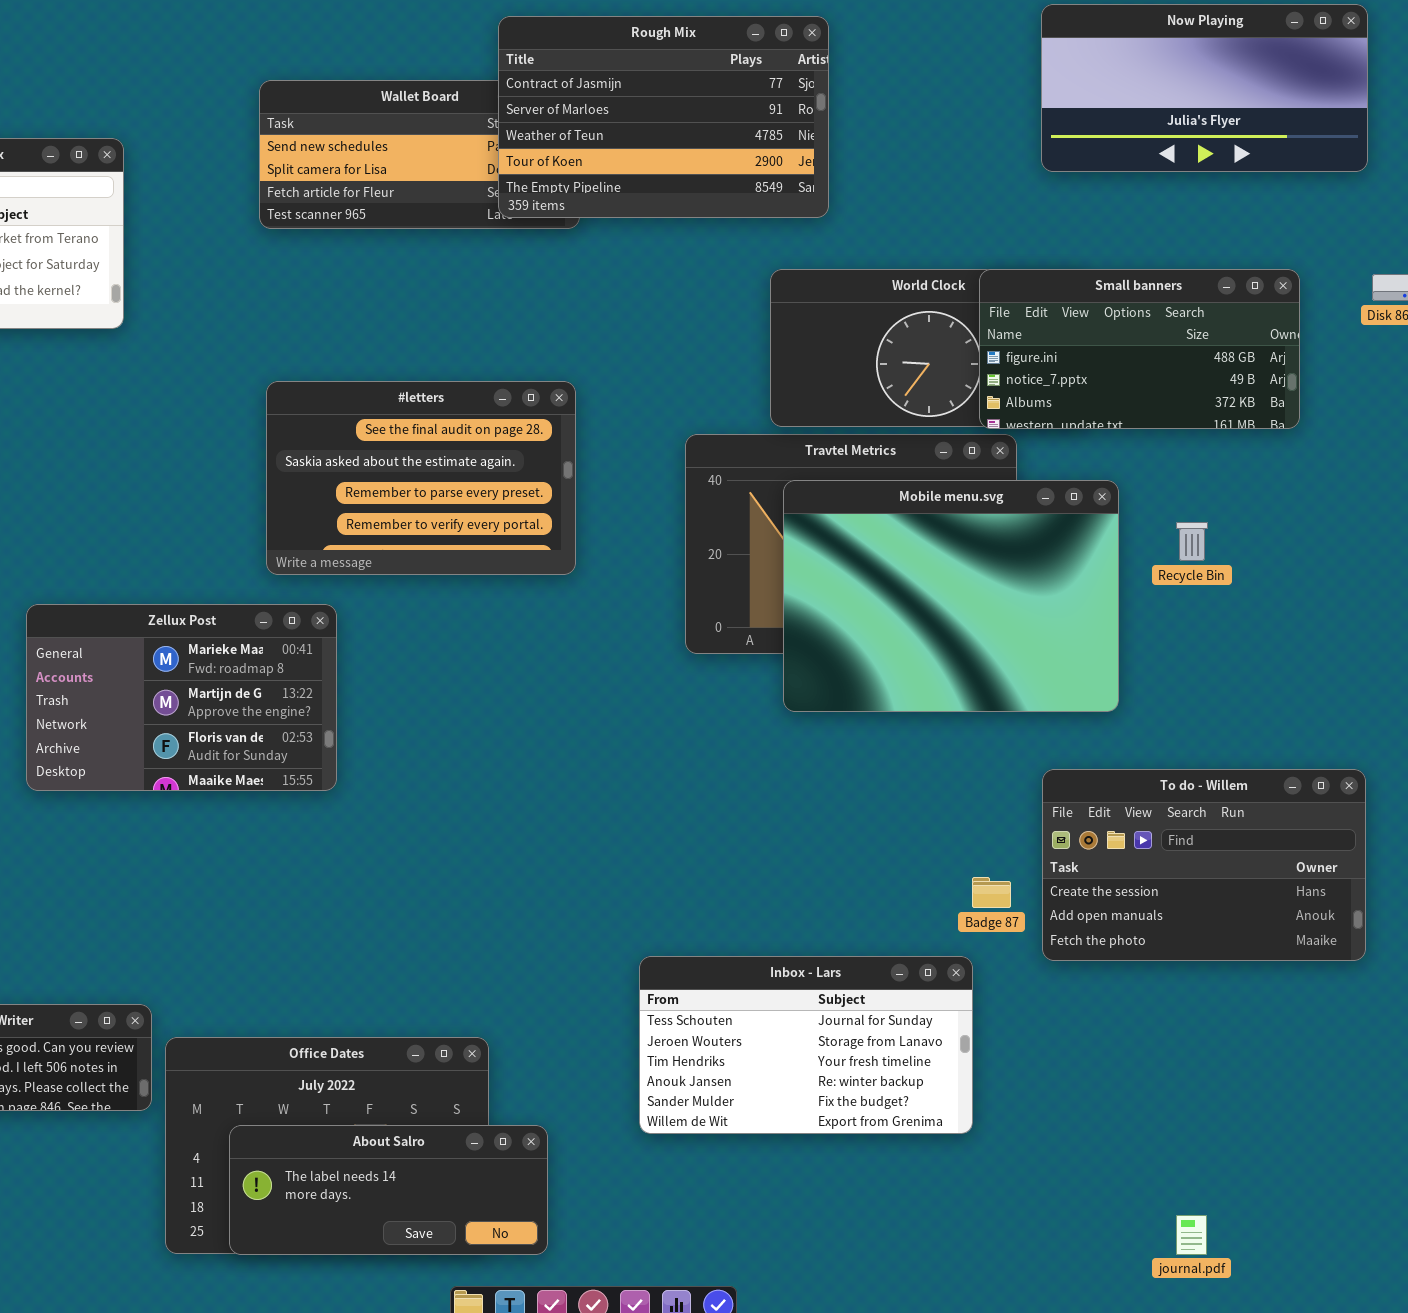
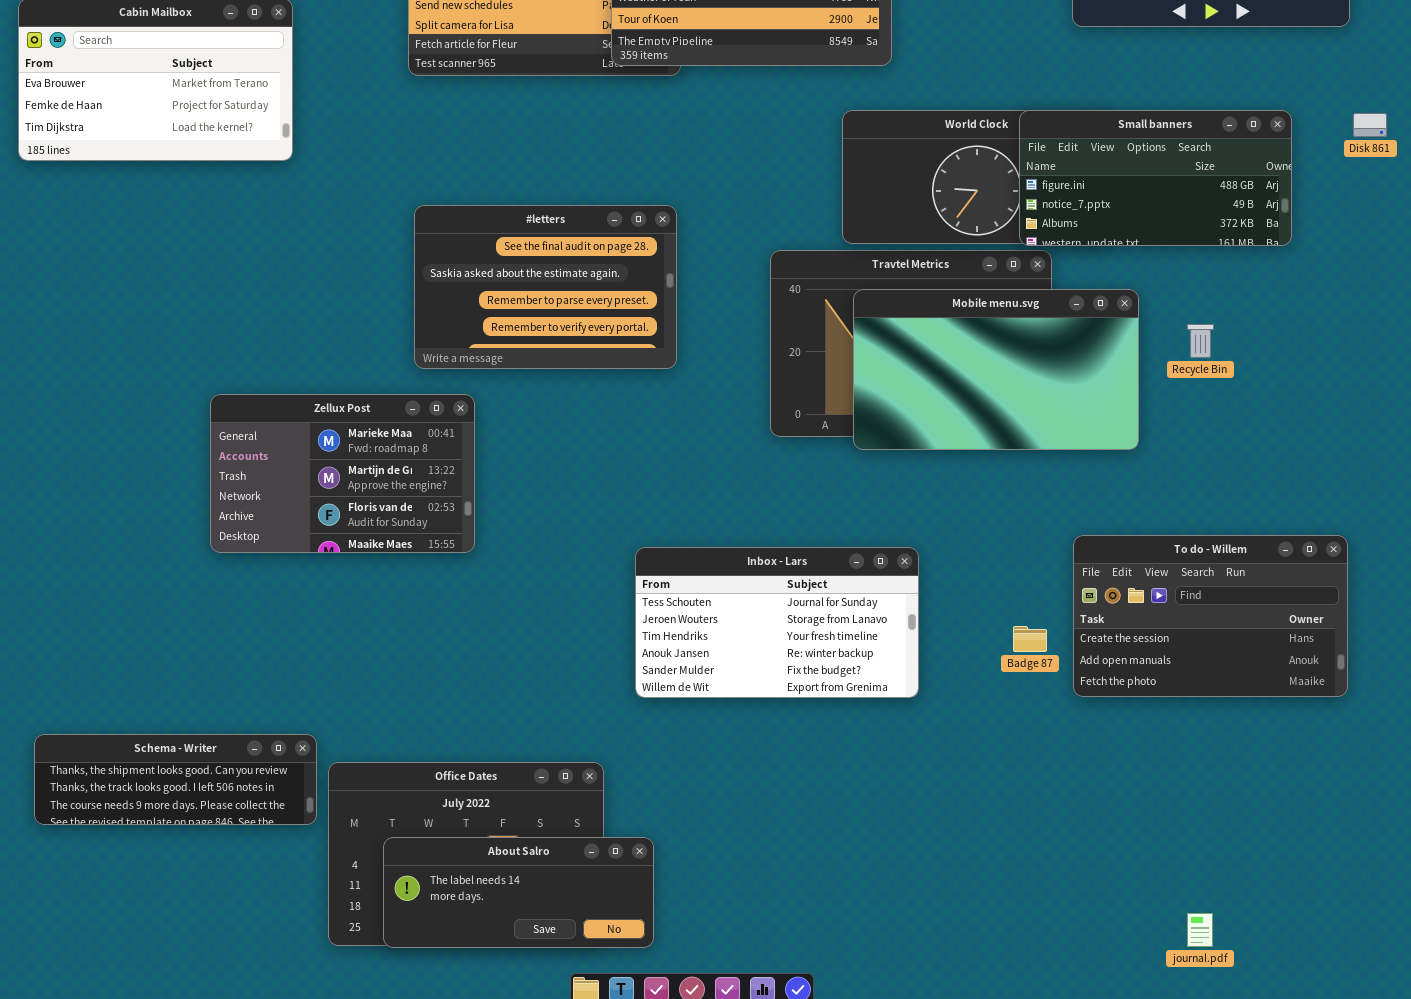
Mobile menu.svg: [783,480,1119,712] -> [853,289,1139,450], resized
Inbox - Lars: [639,956,973,1134] -> [635,547,919,698], moved

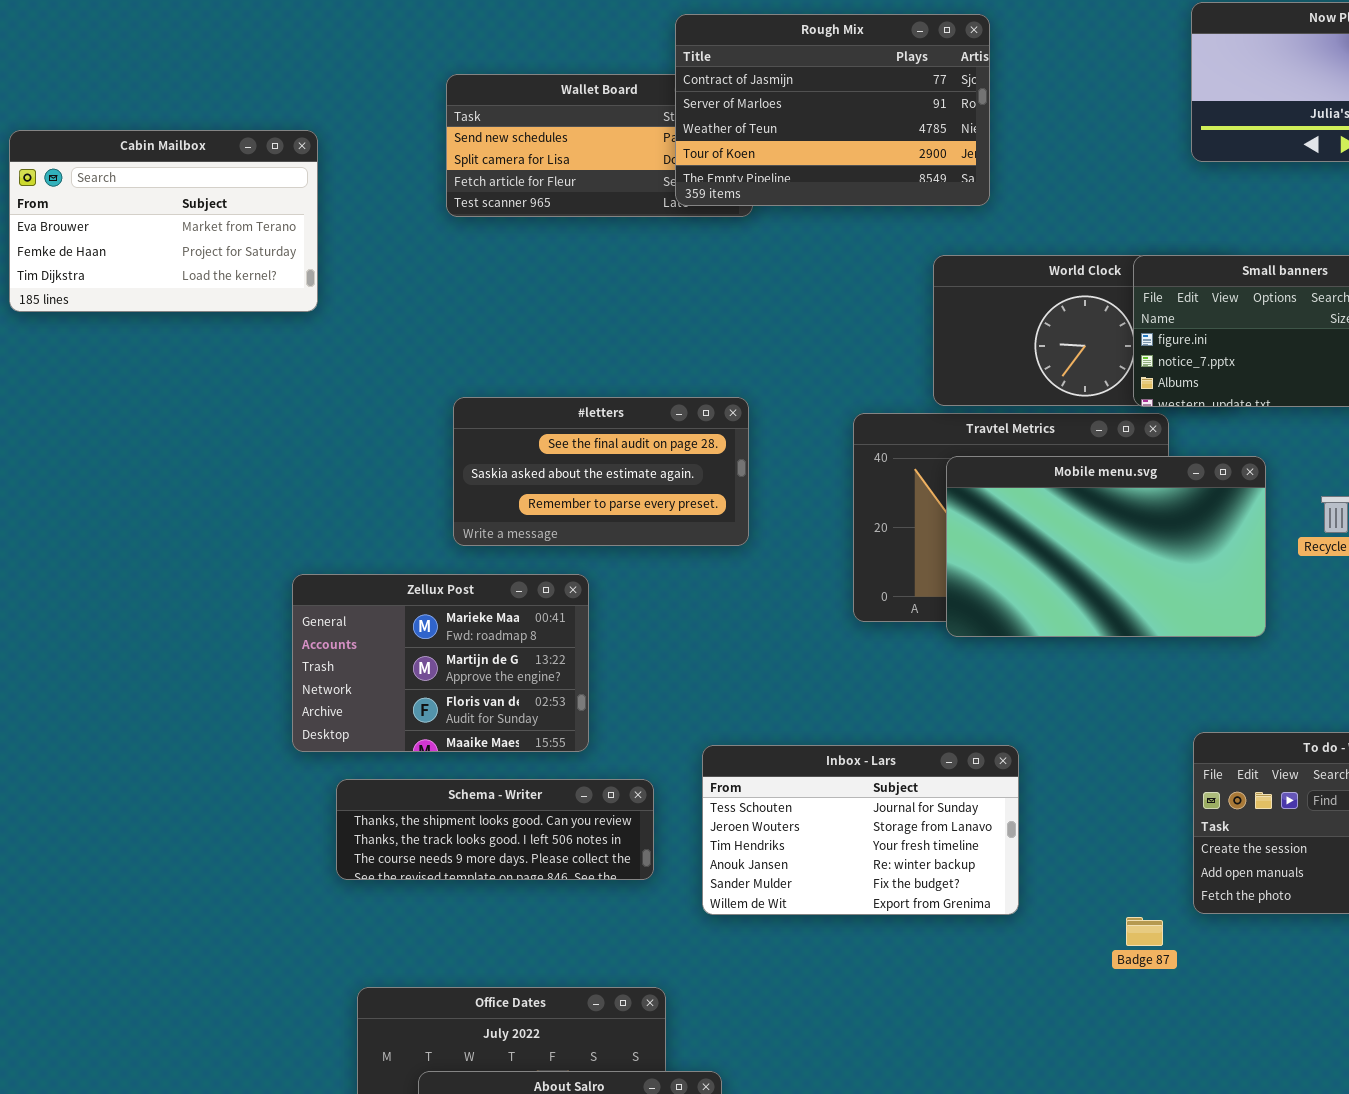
#letters: [414,205,677,369] -> [453,397,749,546], resized
Zellux Post: [210,394,475,553] -> [292,574,589,752], moved
Badge 87: [1013,626,1047,652] -> [1126,917,1163,946], moved
Schema - Writer: [34,734,317,825] -> [336,779,654,880], moved

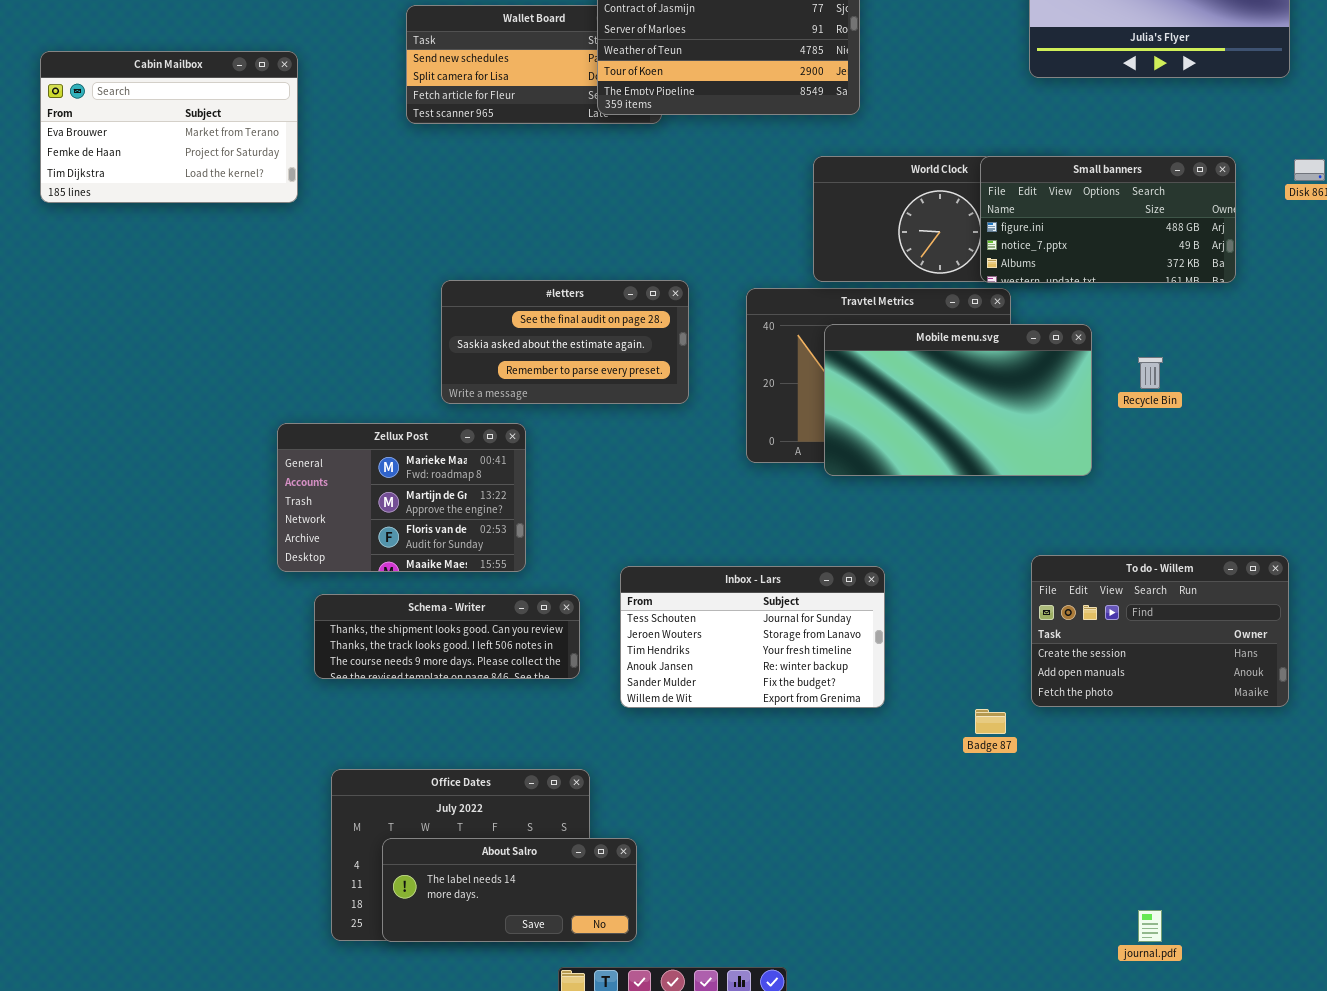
#letters: [453,397,749,546] -> [441,280,689,404], moved

